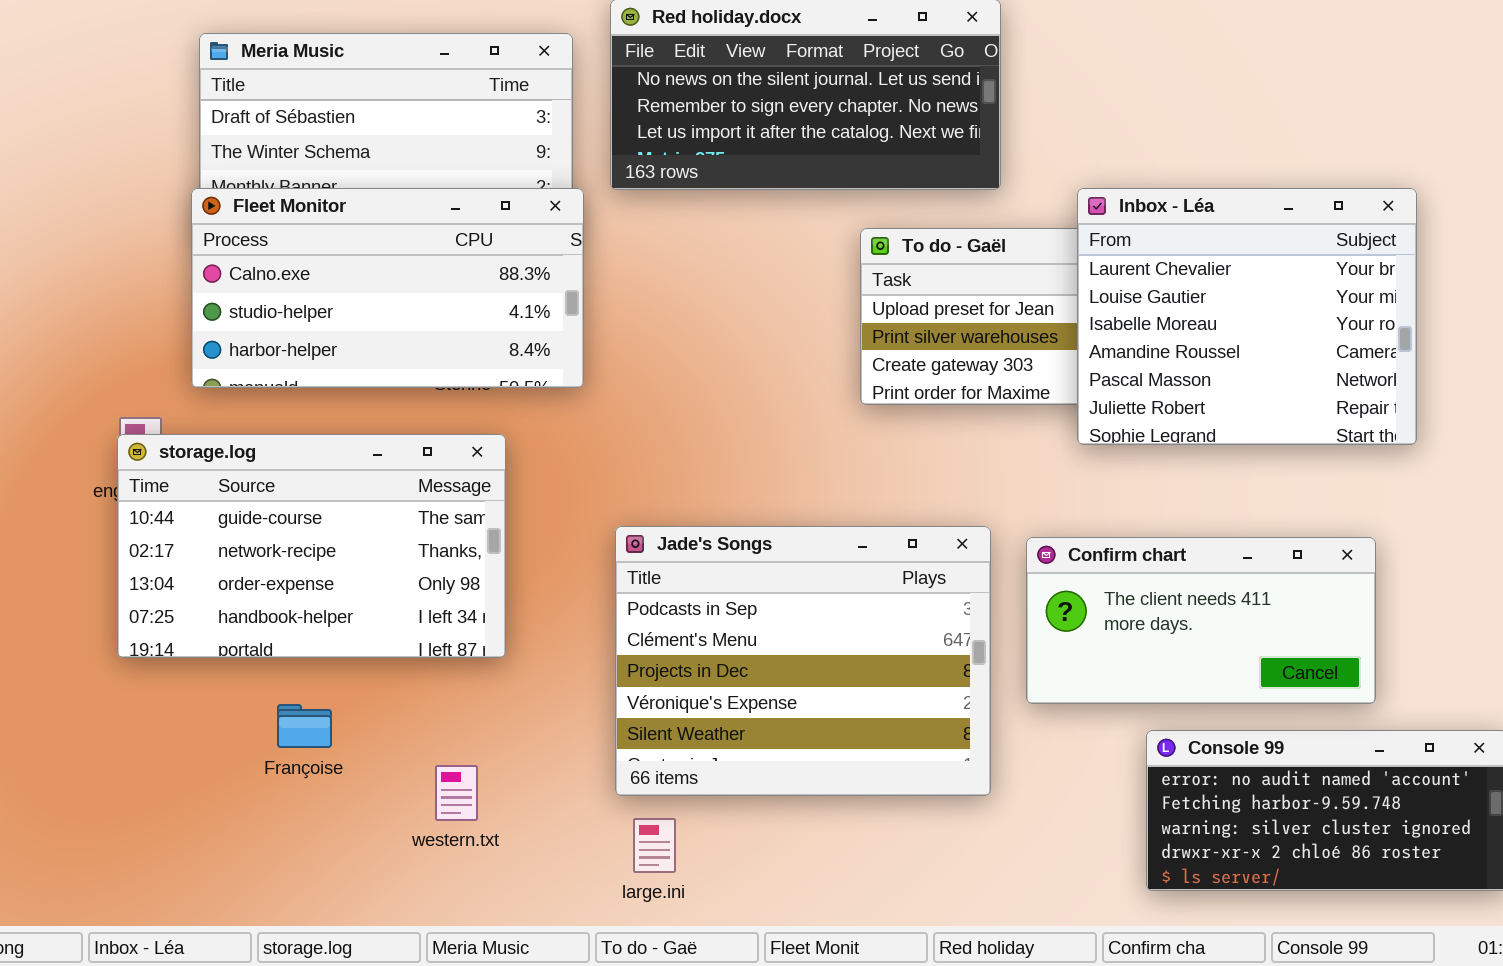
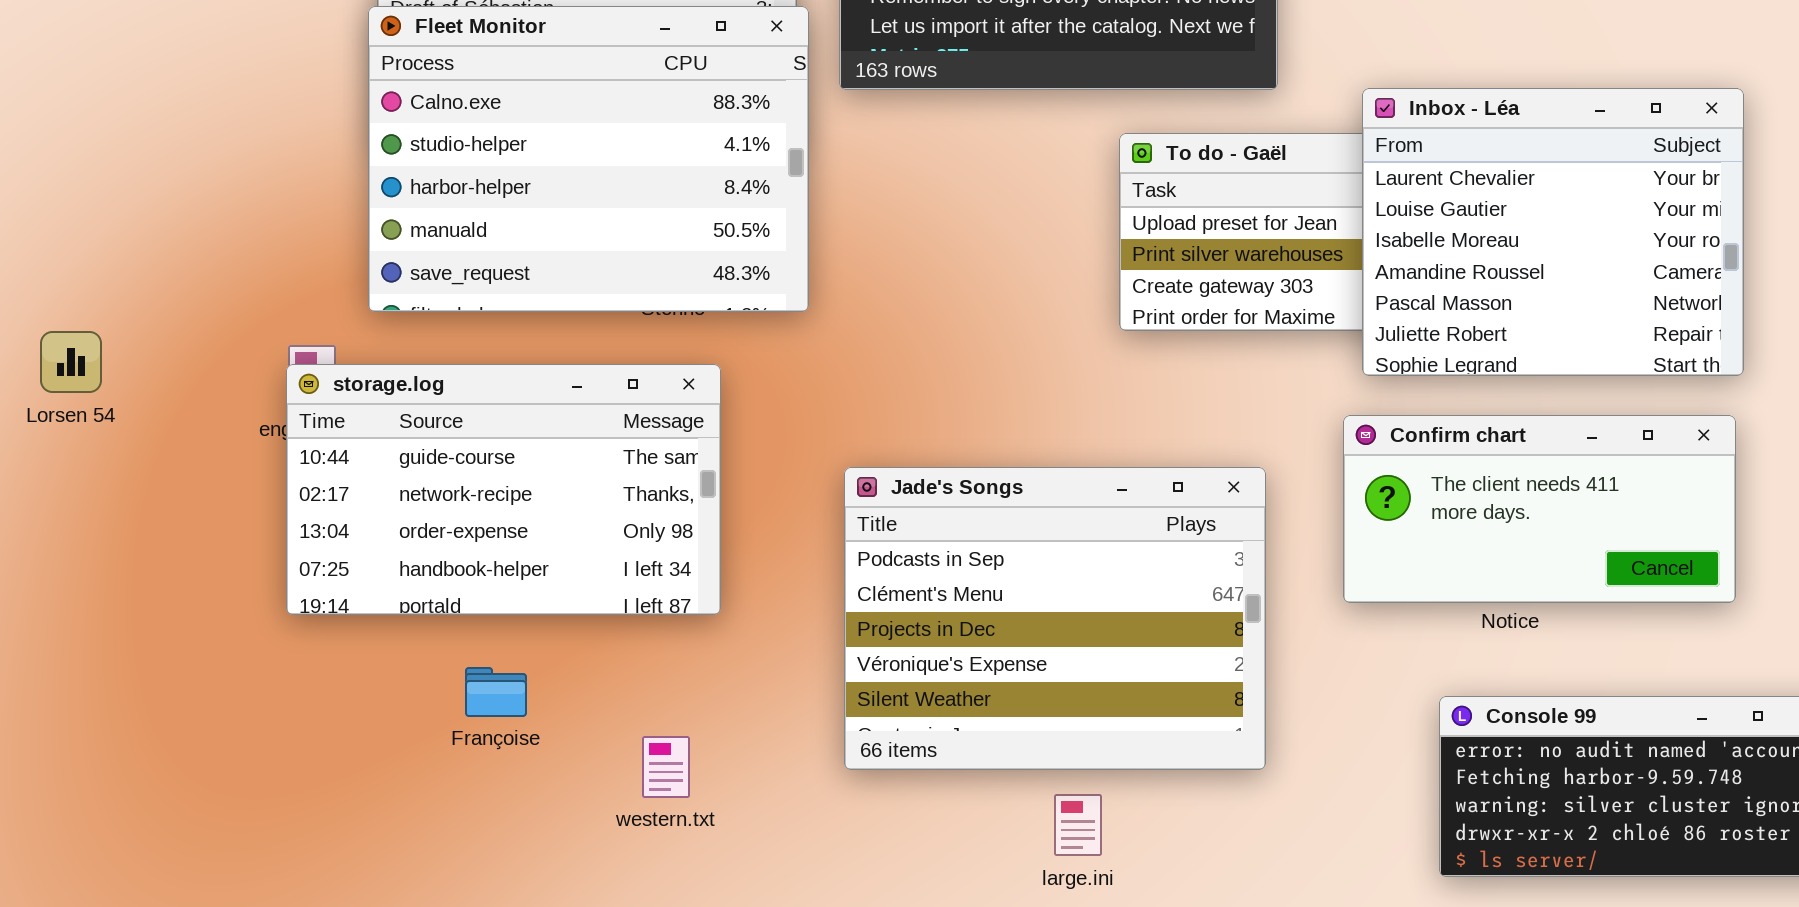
Fleet Monitor: [191,188,584,388] -> [368,6,809,312], resized
Confirm chart: [1026,537,1376,704] -> [1343,415,1736,603], moved
large.ini: [633,818,676,873] -> [1054,794,1102,856], moved

